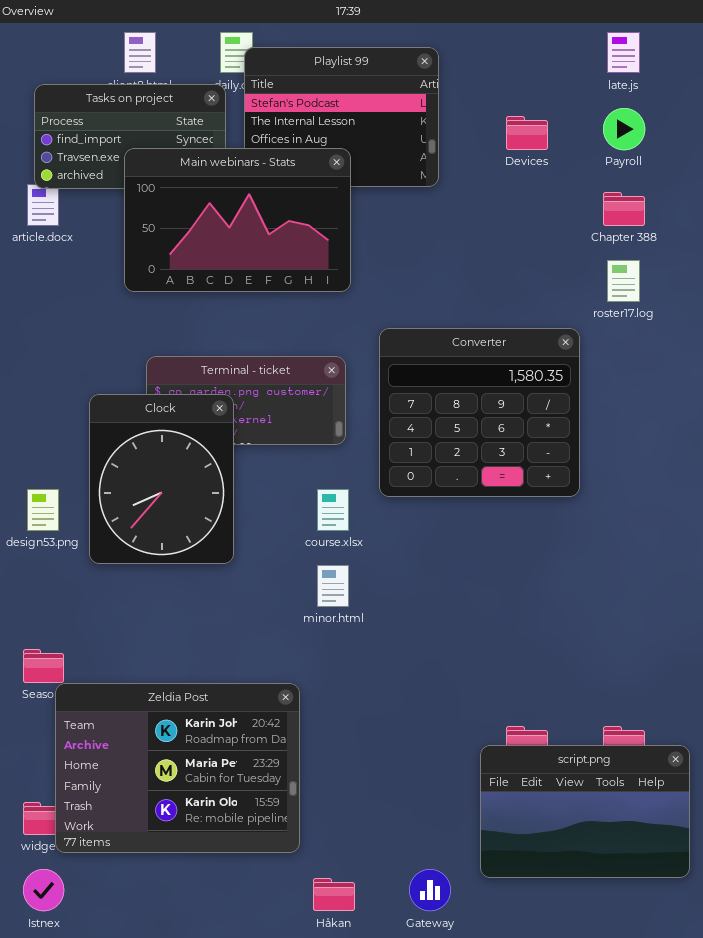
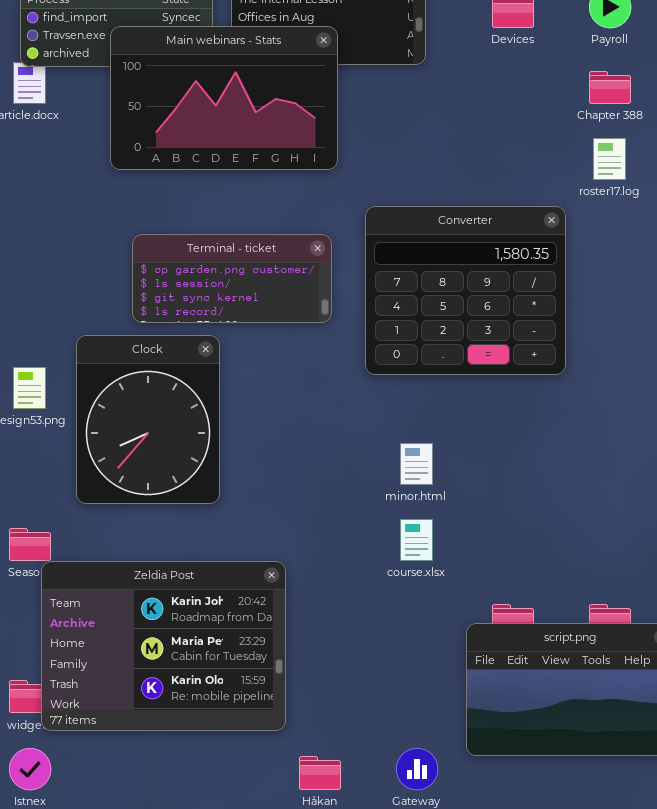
Clock: [89,394,234,564] -> [76,335,220,504], moved
course.xlsx: [317,489,349,531] -> [400,519,433,561], moved
minor.html: [317,565,349,607] -> [400,443,433,485], moved

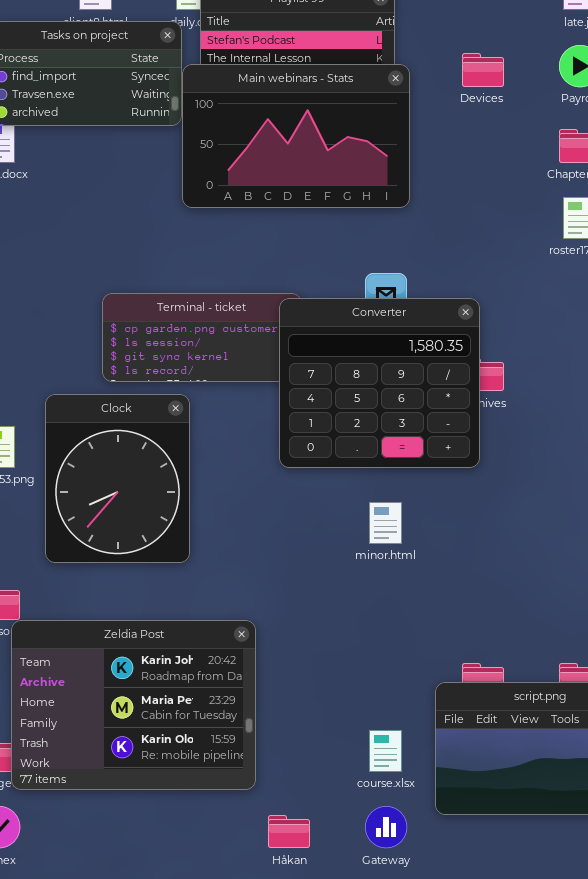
Main webinars - Stats: [110,26,338,170] -> [182,64,410,208], moved
Converter: [365,206,566,375] -> [279,298,480,468], moved
course.xlsx: [400,519,433,561] -> [369,730,402,772], moved

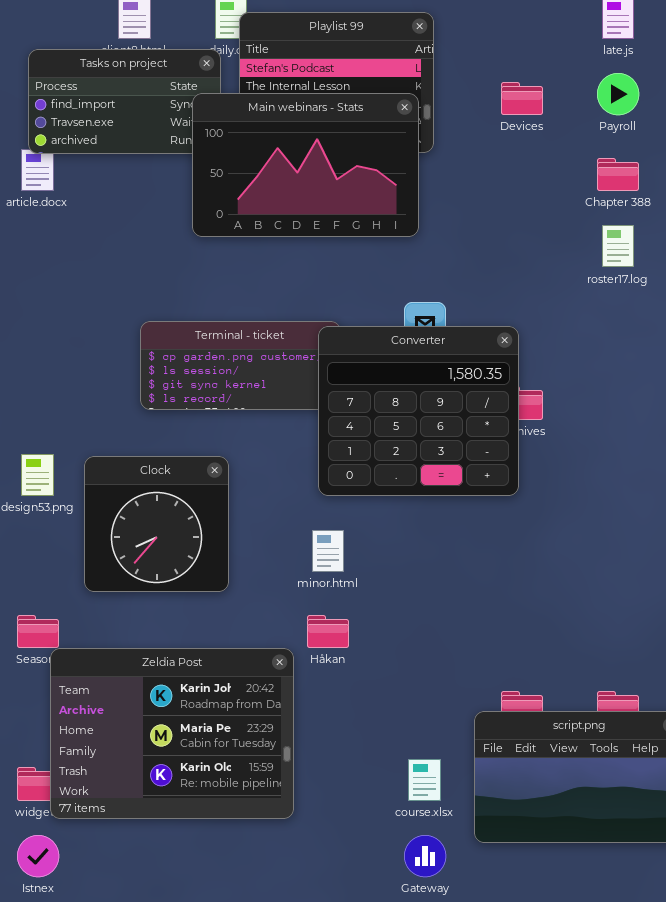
Main webinars - Stats: [182,64,410,208] -> [192,93,419,237], moved
Clock: [45,394,190,563] -> [84,456,229,592], resized
minor.html: [369,502,402,544] -> [312,530,344,572], moved
Håkan: [268,815,310,848] -> [307,615,349,648], moved

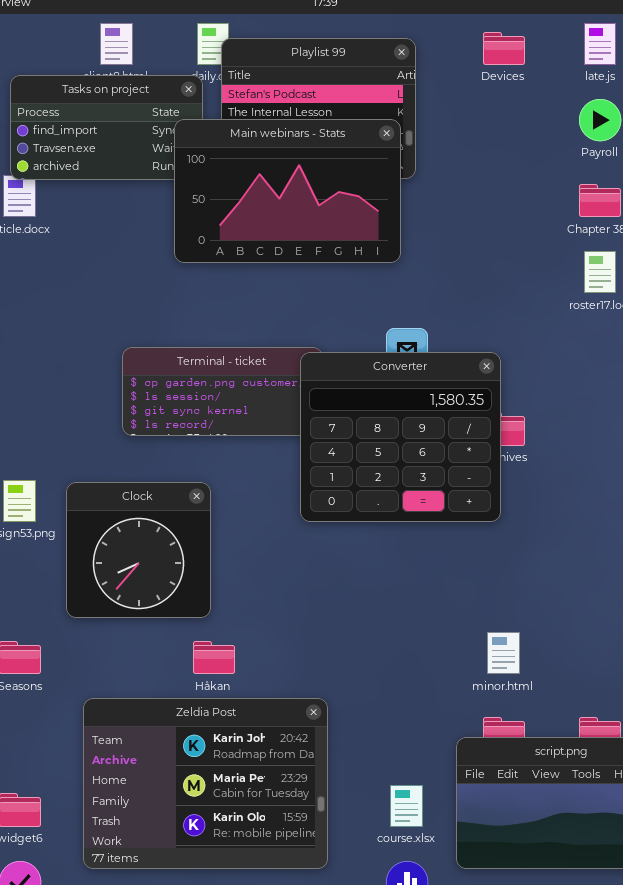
Devices: [501,82,543,115] -> [483,32,525,65], moved
minor.html: [312,530,344,572] -> [487,632,520,674], moved
Håkan: [307,615,349,648] -> [193,641,235,674], moved
Zeldia Post: [50,648,294,819] -> [83,698,328,869], moved

